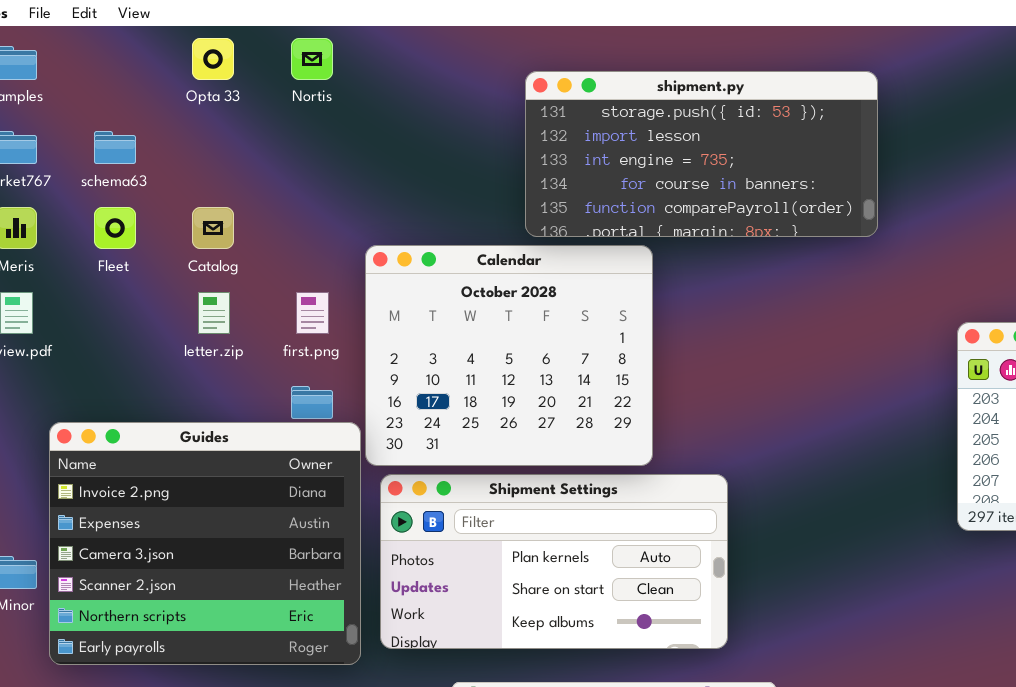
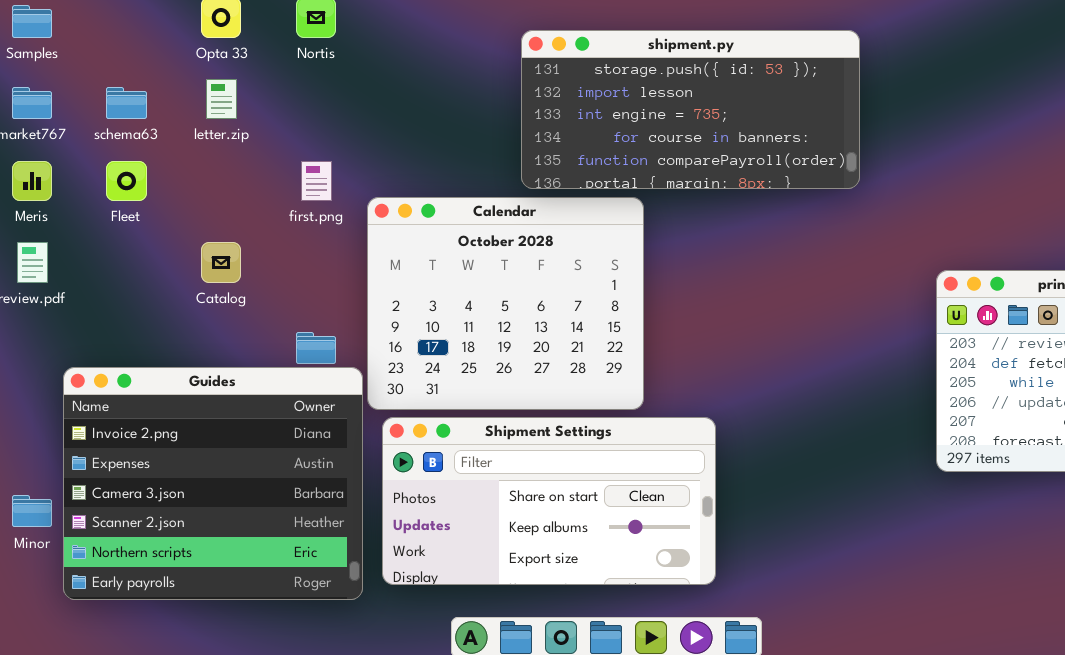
Catalog: [192,207,234,249] -> [201,242,241,283], moved
letter.zip: [198,292,230,334] -> [206,79,237,119], moved
first.png: [296,292,329,334] -> [301,161,332,201], moved
Shipment Settings: [380,474,728,649] -> [382,417,716,585], scrolled down 1 row

